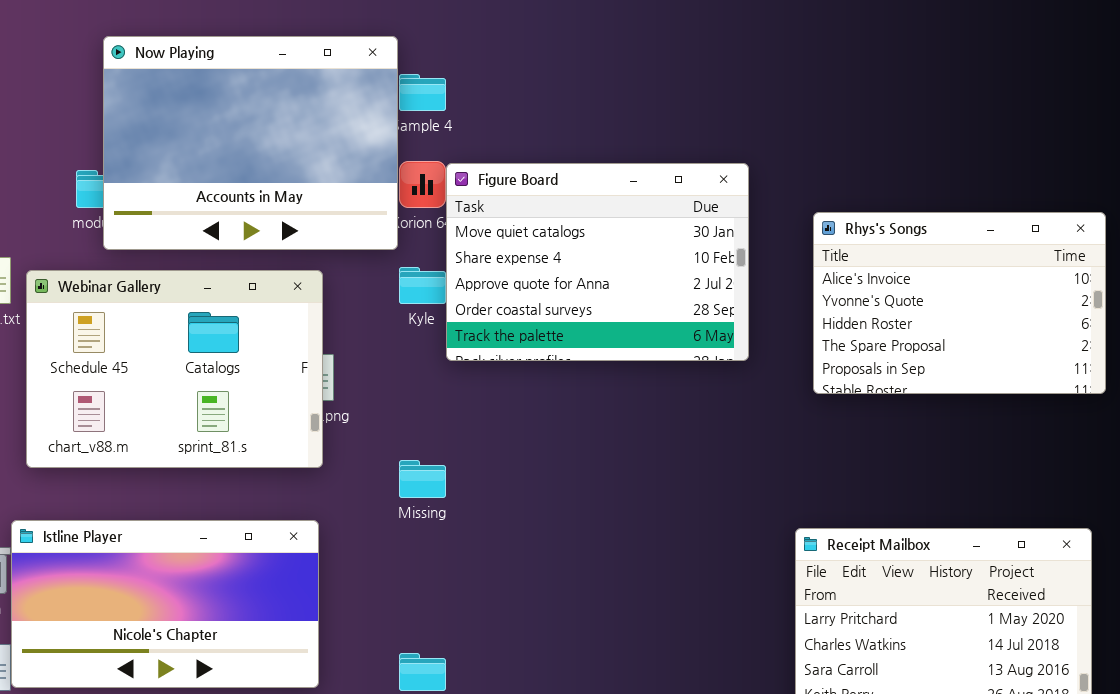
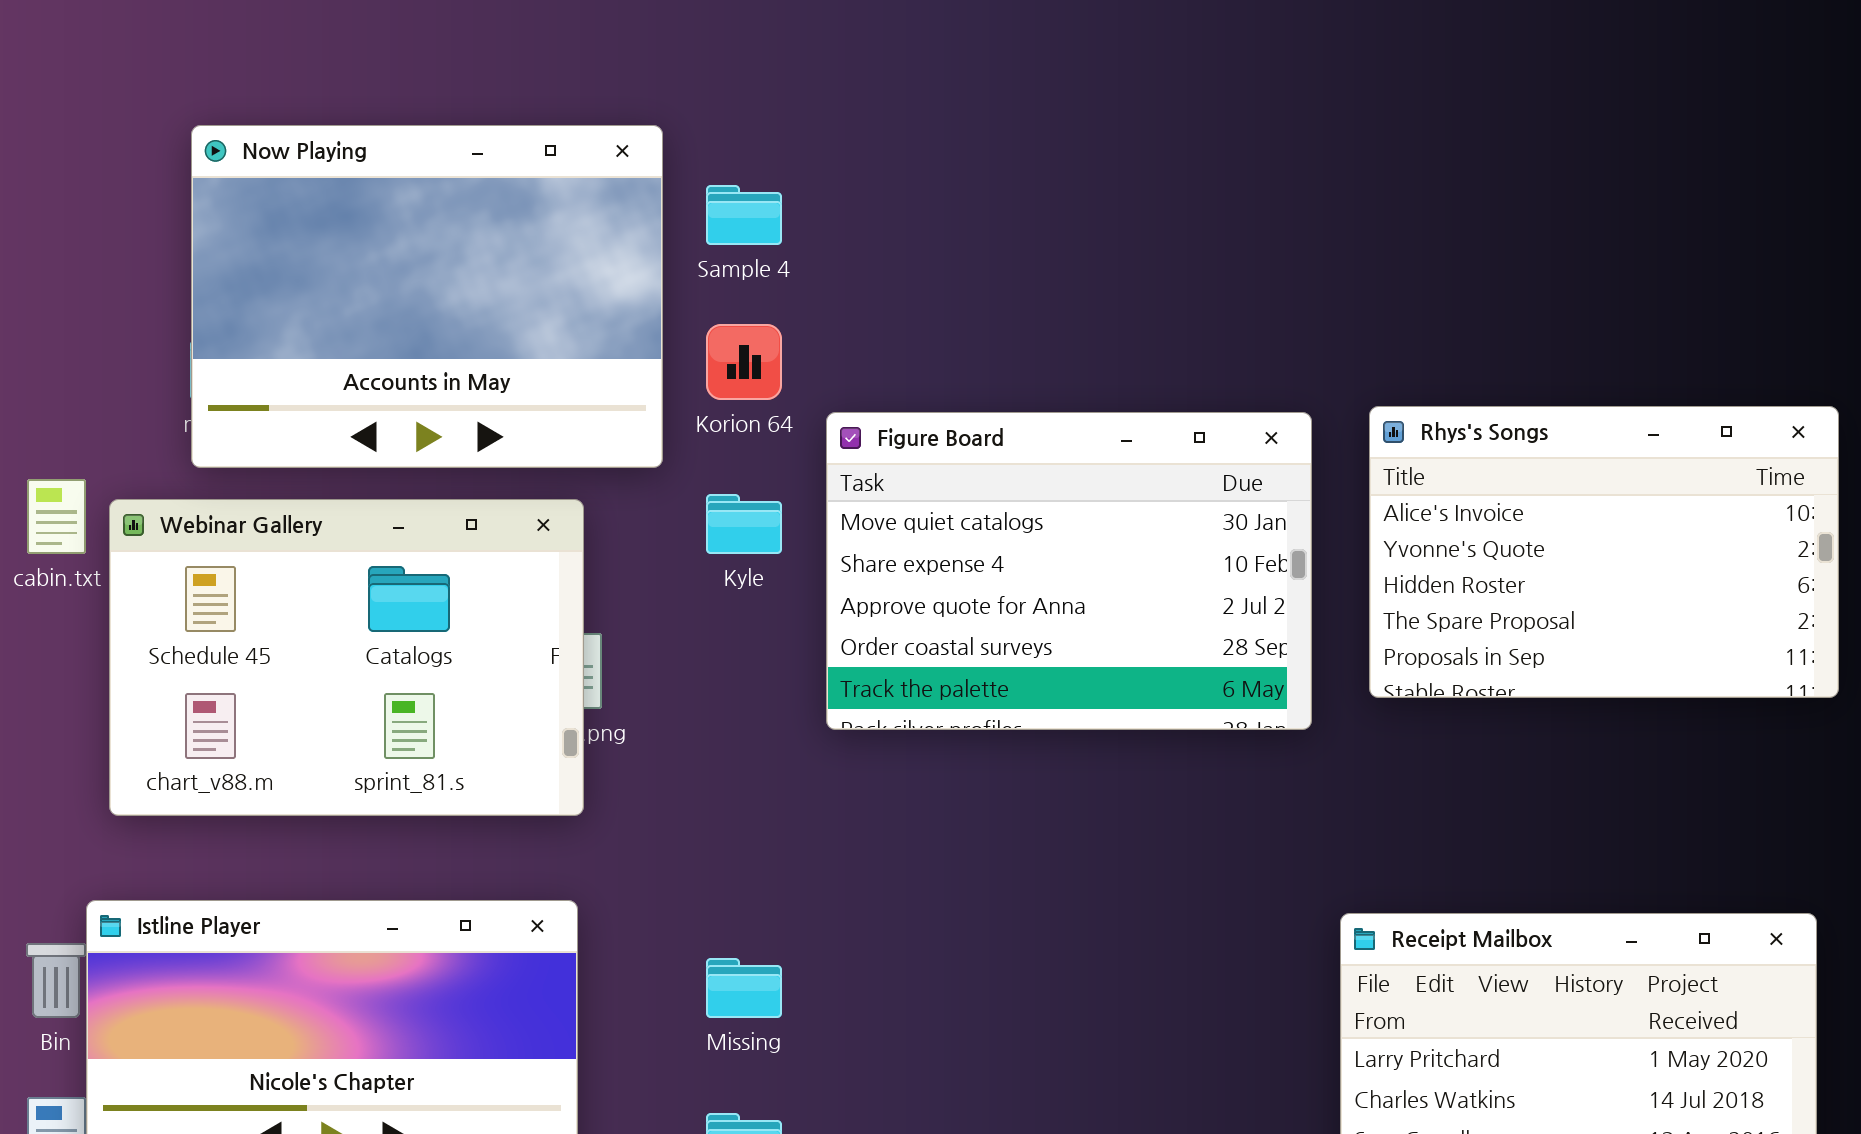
Now Playing: [103,36,398,250] -> [191,125,663,468], moved
Figure Board: [446,163,749,361] -> [826,412,1312,730], moved
Missing: [399,460,446,498] -> [706,958,782,1018], moved

